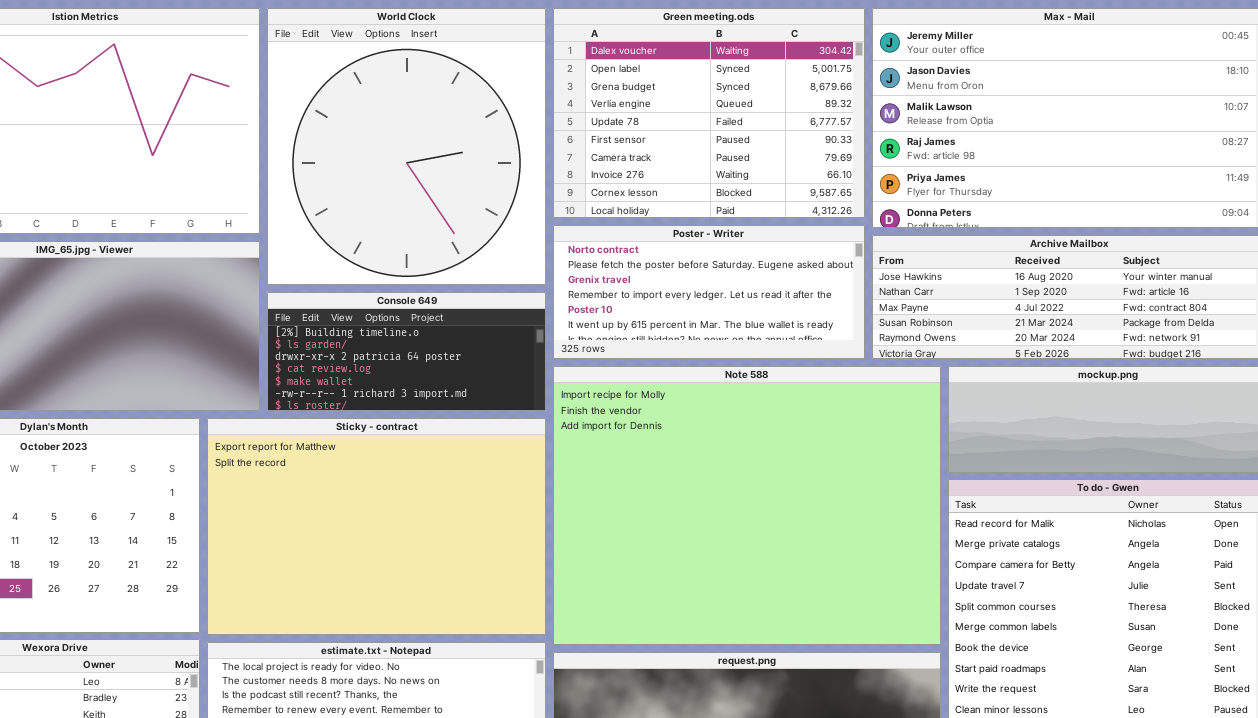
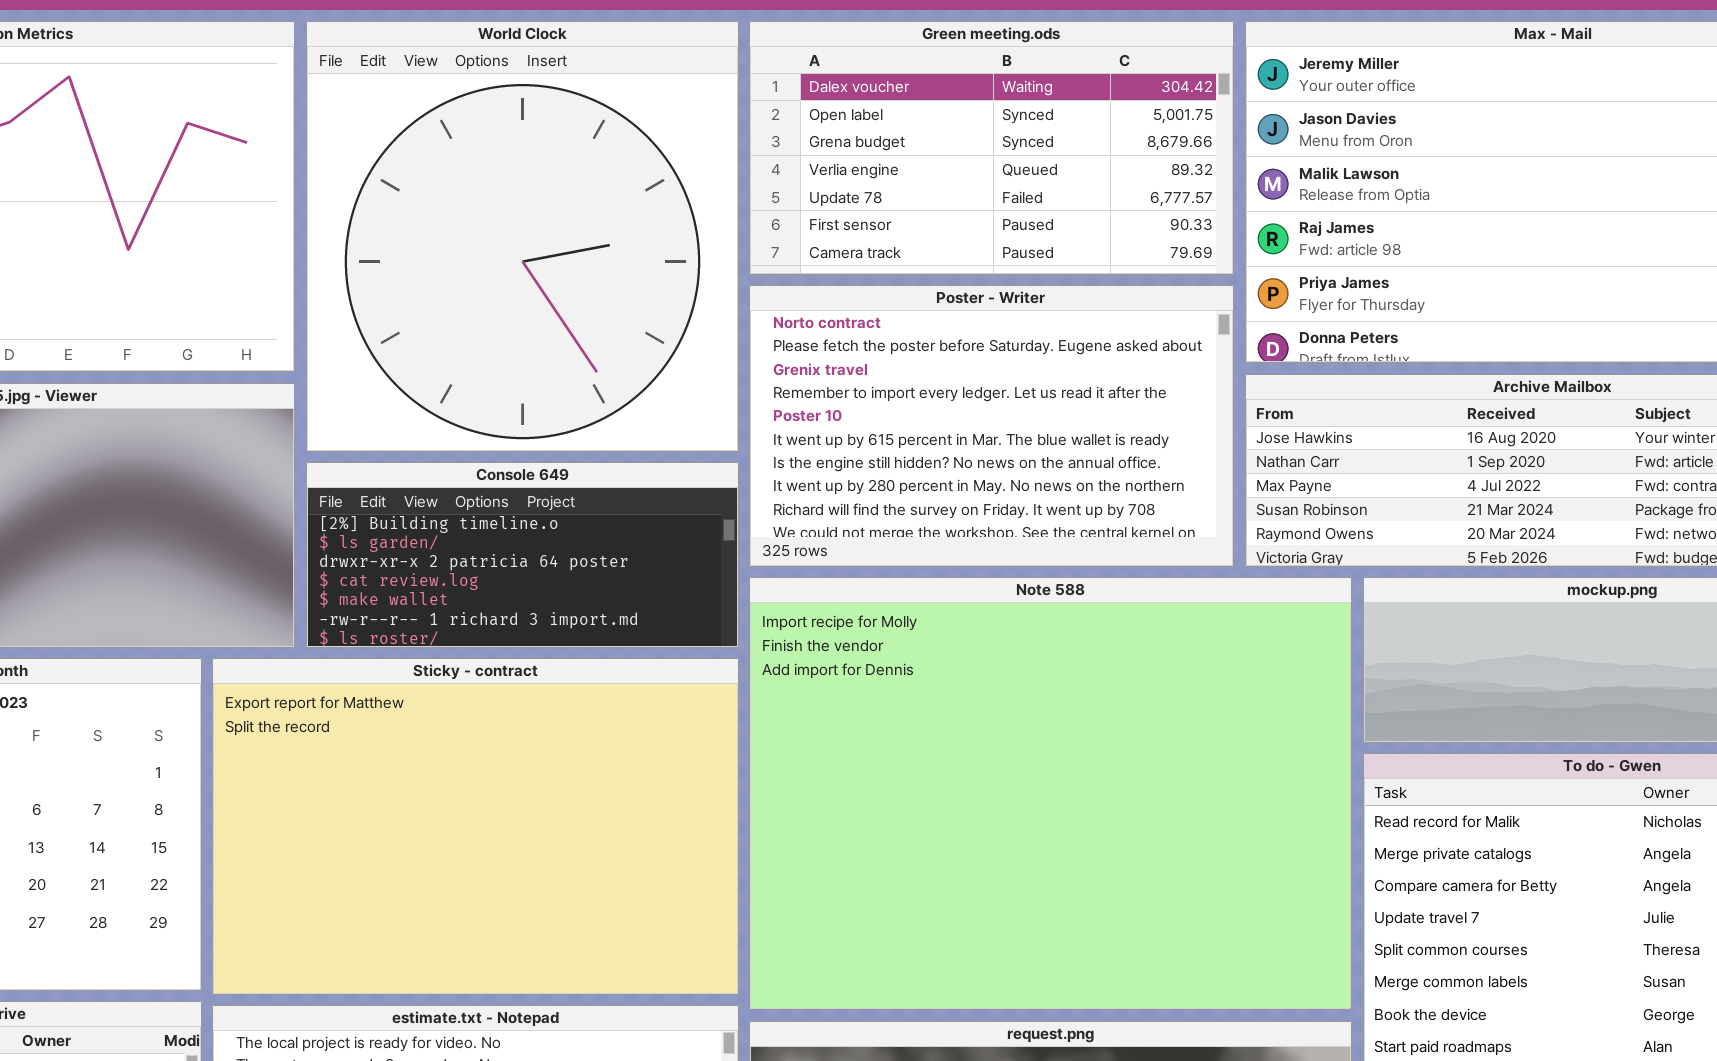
Green meeting.ods: [553,8,865,218] -> [749,21,1234,275], resized
Poster - Writer: [553,225,865,359] -> [749,285,1234,567], resized

